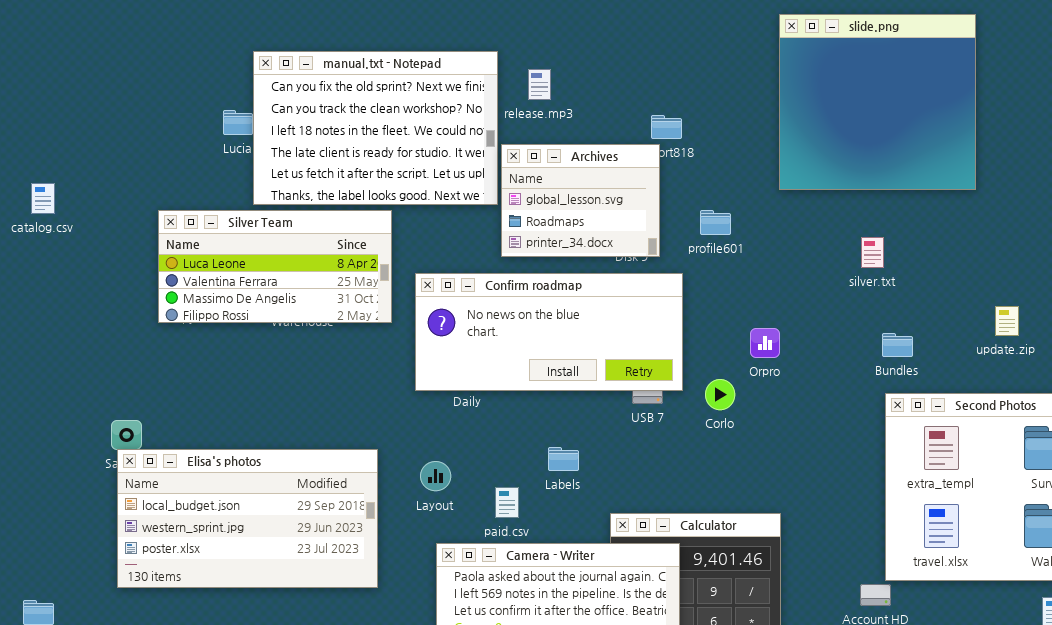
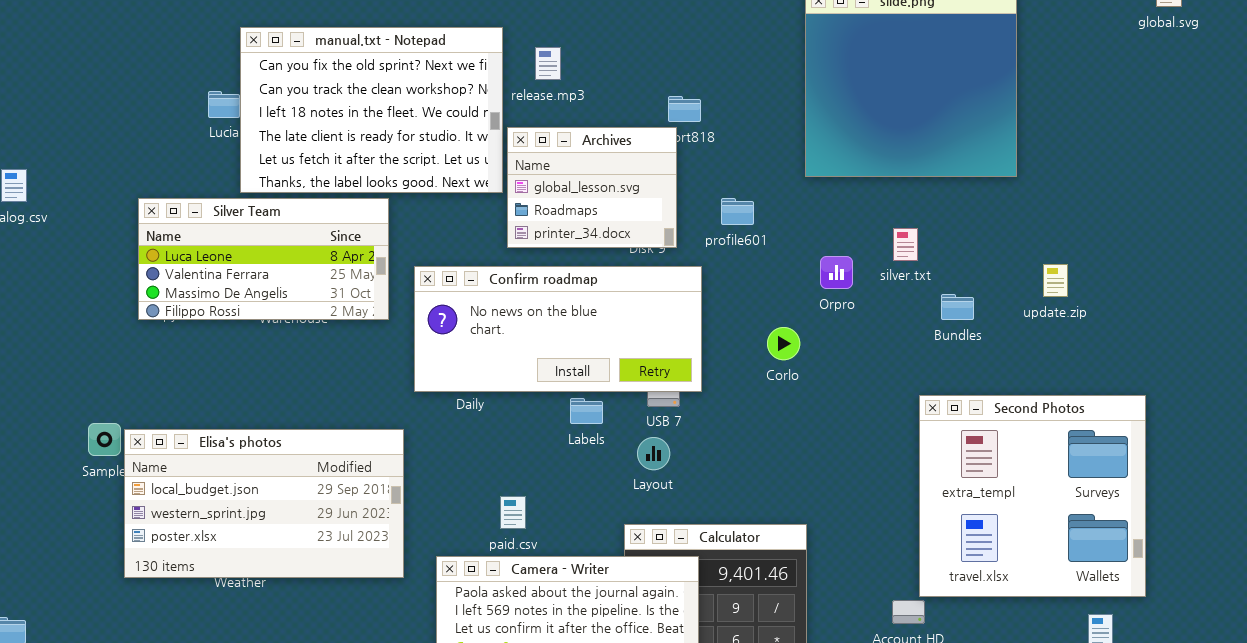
update.zip: [995,306,1019,336] -> [1043,264,1068,297], moved
Orpro: [750,328,780,358] -> [820,256,853,289], moved
Bundles: [882,333,913,357] -> [941,294,974,320], moved
Corlo: [705,379,735,410] -> [767,327,800,360], moved
Labels: [548,447,579,471] -> [570,398,603,424], moved
Elisa's photos: [117,449,378,588] -> [124,429,404,578], moved
Layout: [420,461,451,491] -> [637,437,670,470], moved

